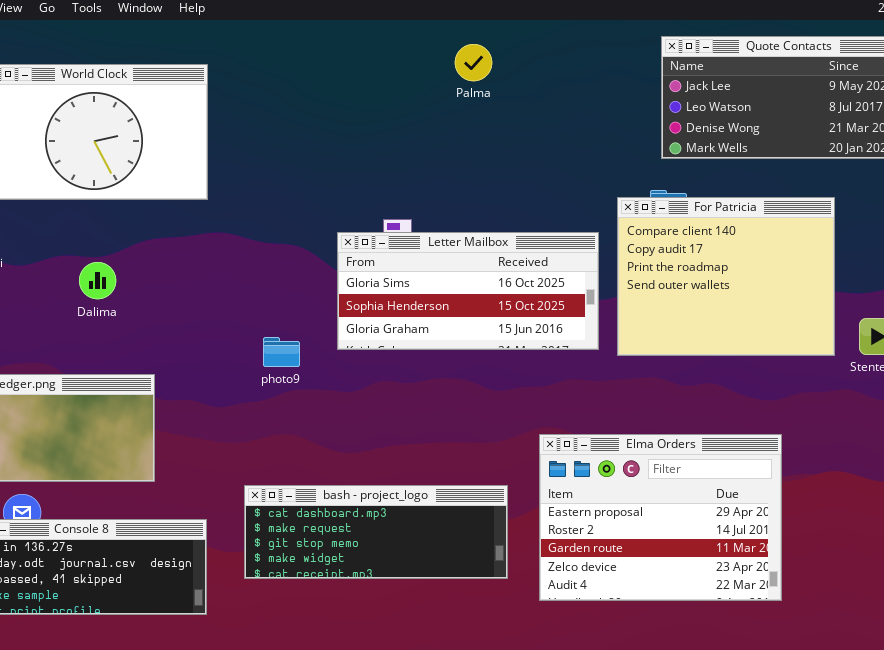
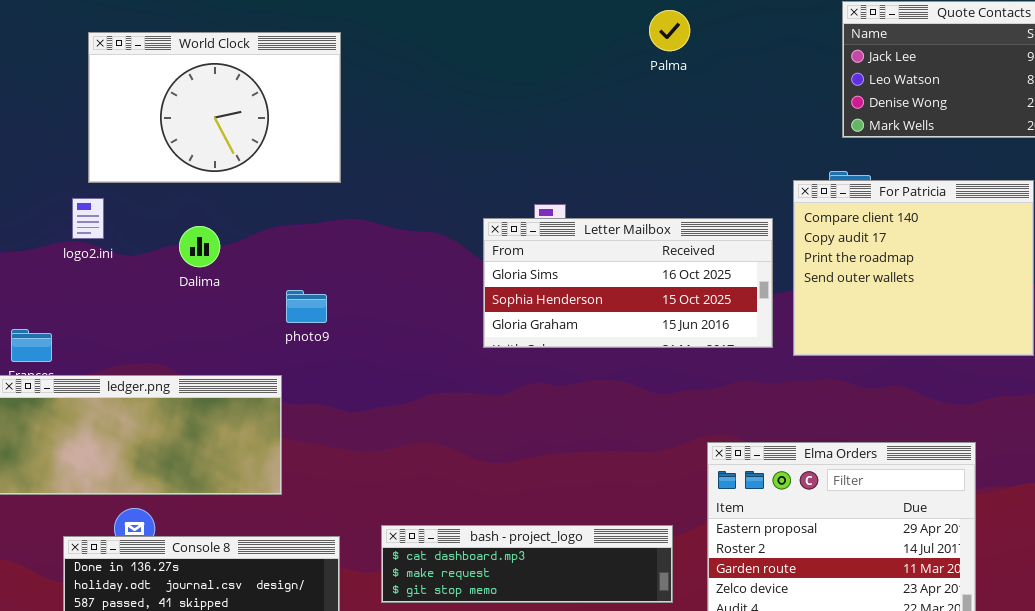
Palma: [455,44,492,81] -> [649,10,690,51], moved
Dalima: [79,262,116,299] -> [179,226,220,267], moved
photo9: [263,337,300,367] -> [286,290,327,323], moved
bash - project_logo: [244,485,508,579] -> [381,525,673,603], resized

